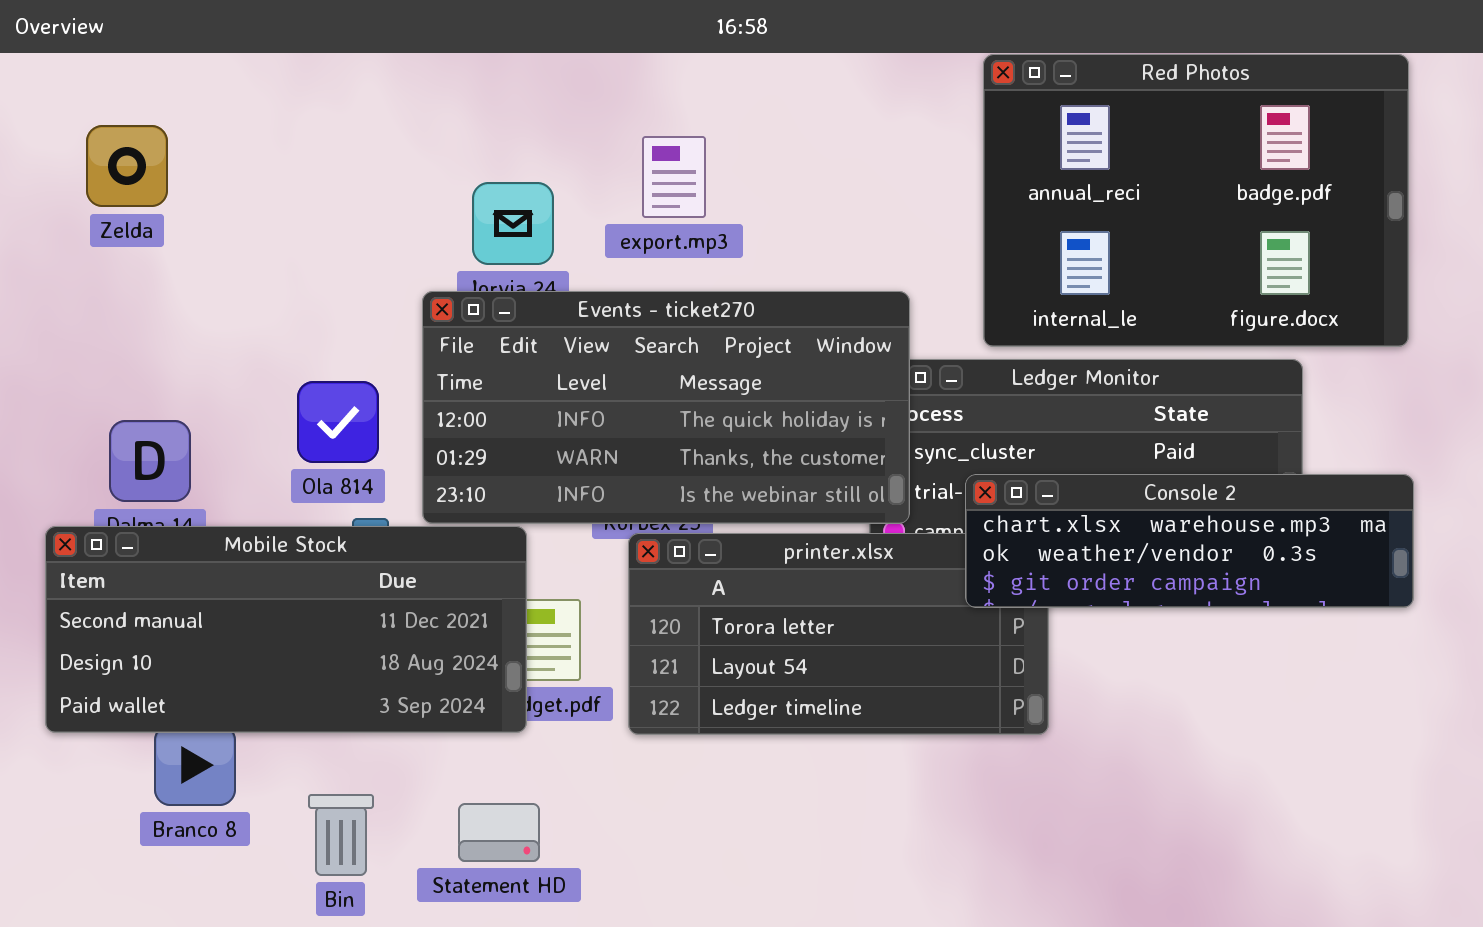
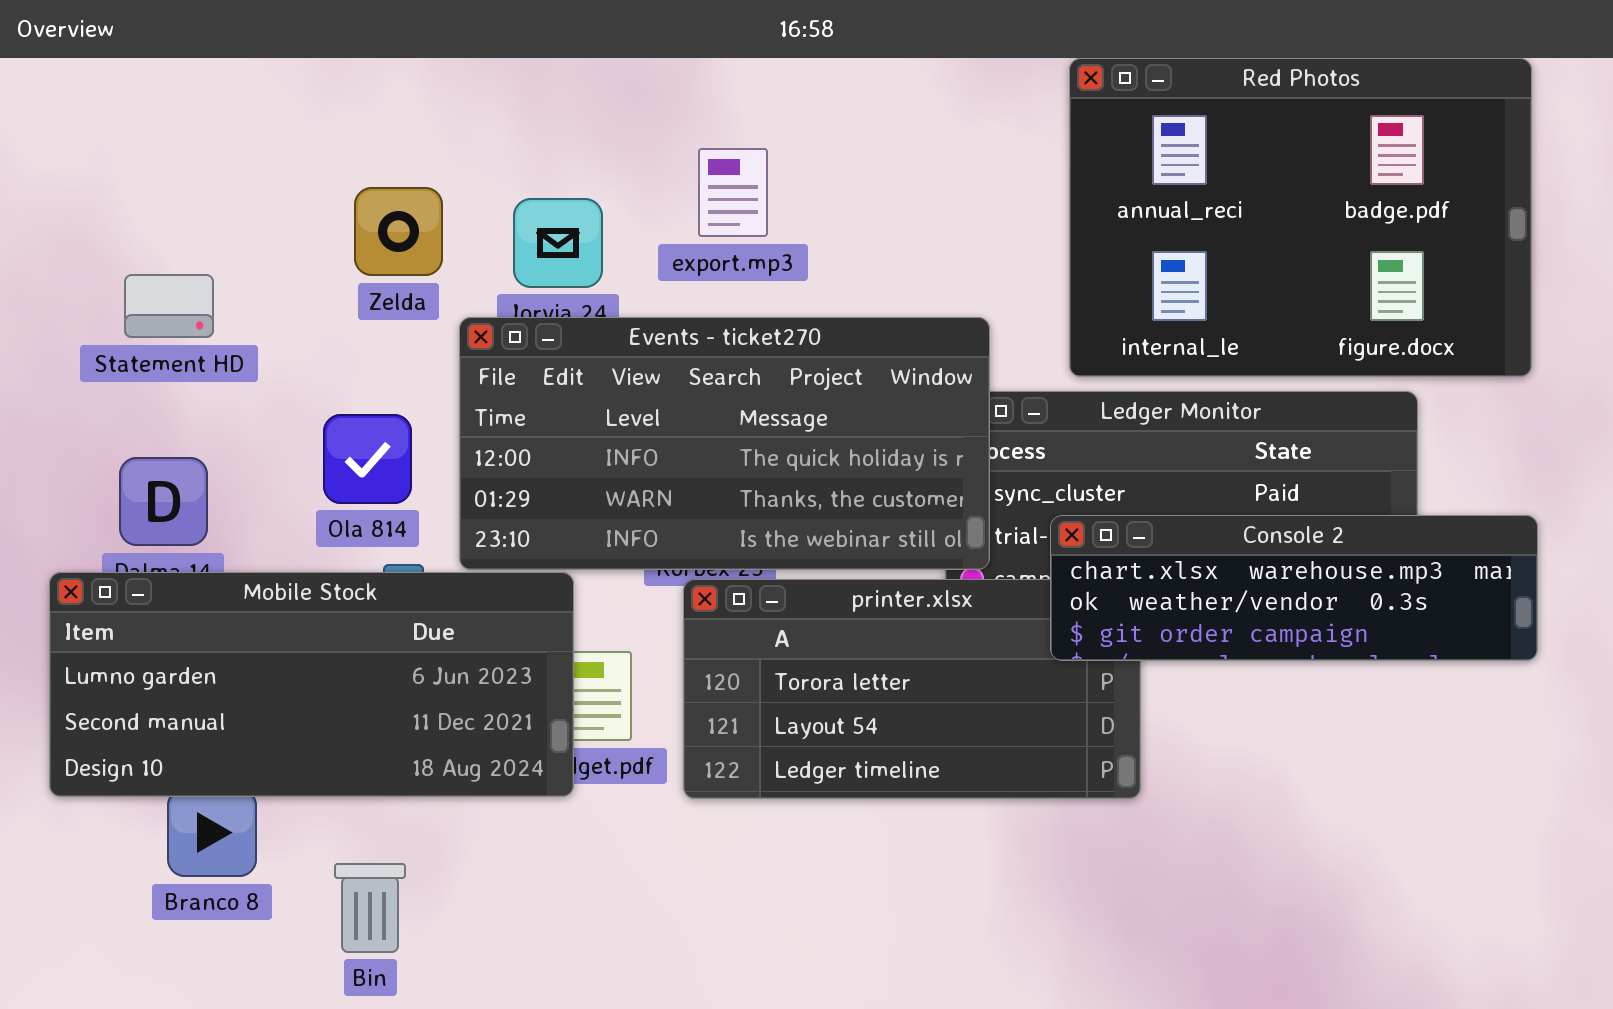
Zelda: [86,125,168,207] -> [354,187,443,276], moved
Mobile Stock: [45,526,527,733] -> [49,572,574,797], scrolled up 1 row
Statement HD: [458,803,540,862] -> [124,274,214,338], moved

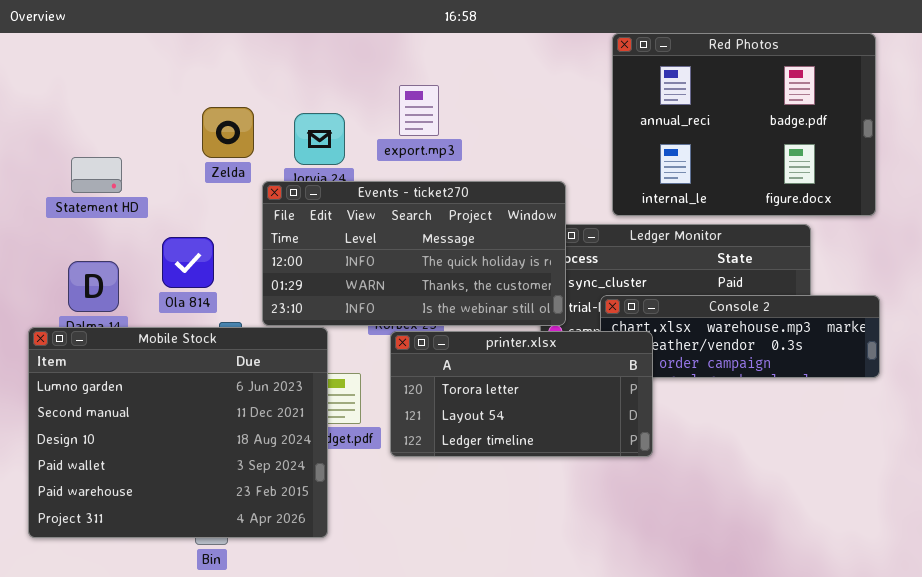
Ola 814: [323,414,412,504] -> [162,237,214,288], moved
Mobile Stock: [49,572,574,797] -> [28,327,328,538], resized
printer.xlsx: [683,579,1141,799] -> [390,331,653,457], raised

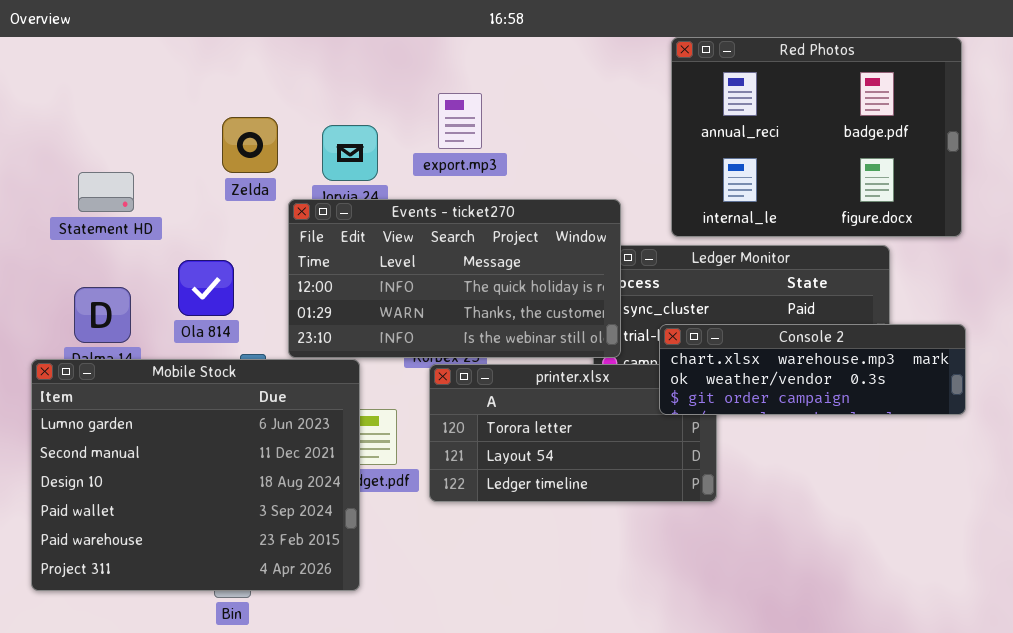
Console 2: [600,295,880,378] -> [659,324,966,415], raised

